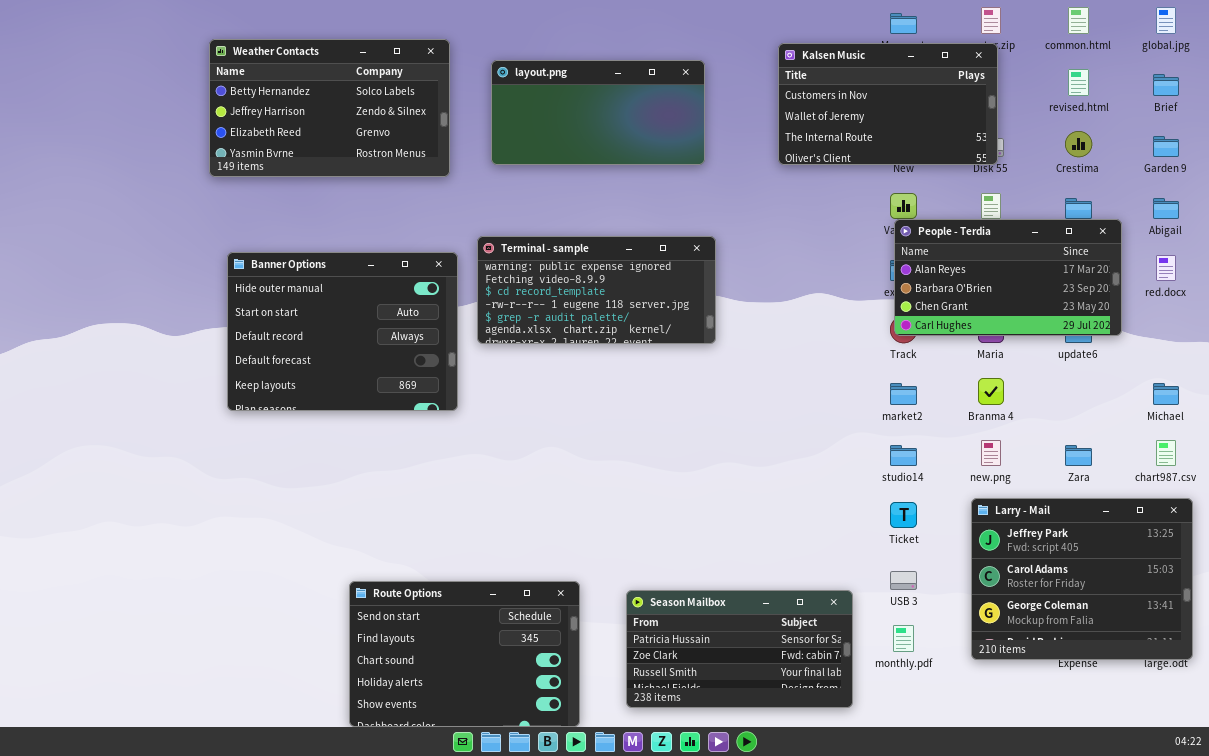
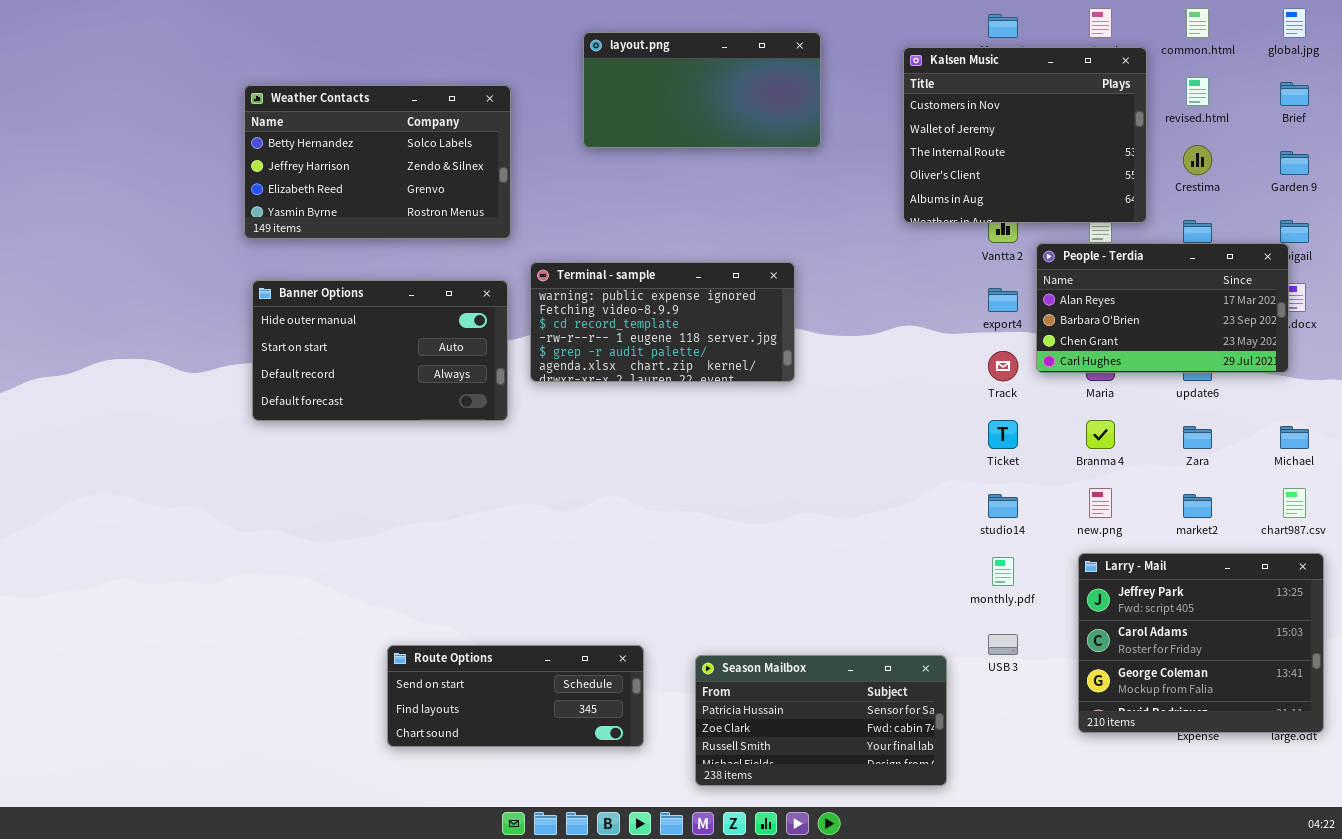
Weather Contacts: [209,39,450,177] -> [244,85,511,239], moved
Kalsen Music: [778,43,998,165] -> [903,47,1147,223], moved, resized
layout.png: [491,60,705,165] -> [583,32,821,148], moved
People - Terdia: [894,219,1122,336] -> [1036,243,1289,373], moved
Banner Options: [227,252,458,411] -> [252,280,508,421], resized
market2: [890,383,917,405] -> [1183,494,1212,518], moved
Zara: [1065,445,1092,466] -> [1183,426,1212,449], moved
Ticket: [890,502,917,528] -> [988,420,1018,449], moved
Route Options: [349,581,580,727] -> [387,645,644,747], resized
monthly.pdf: [893,625,914,652] -> [992,557,1014,586], moved

